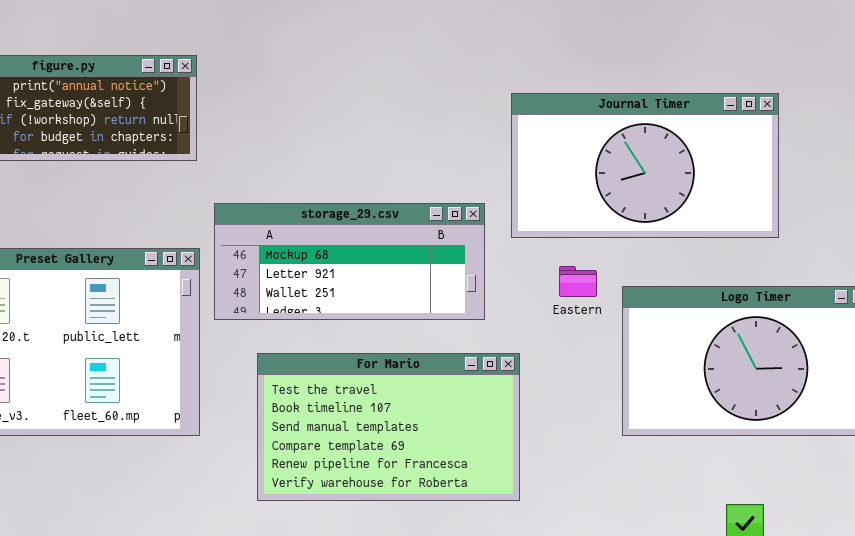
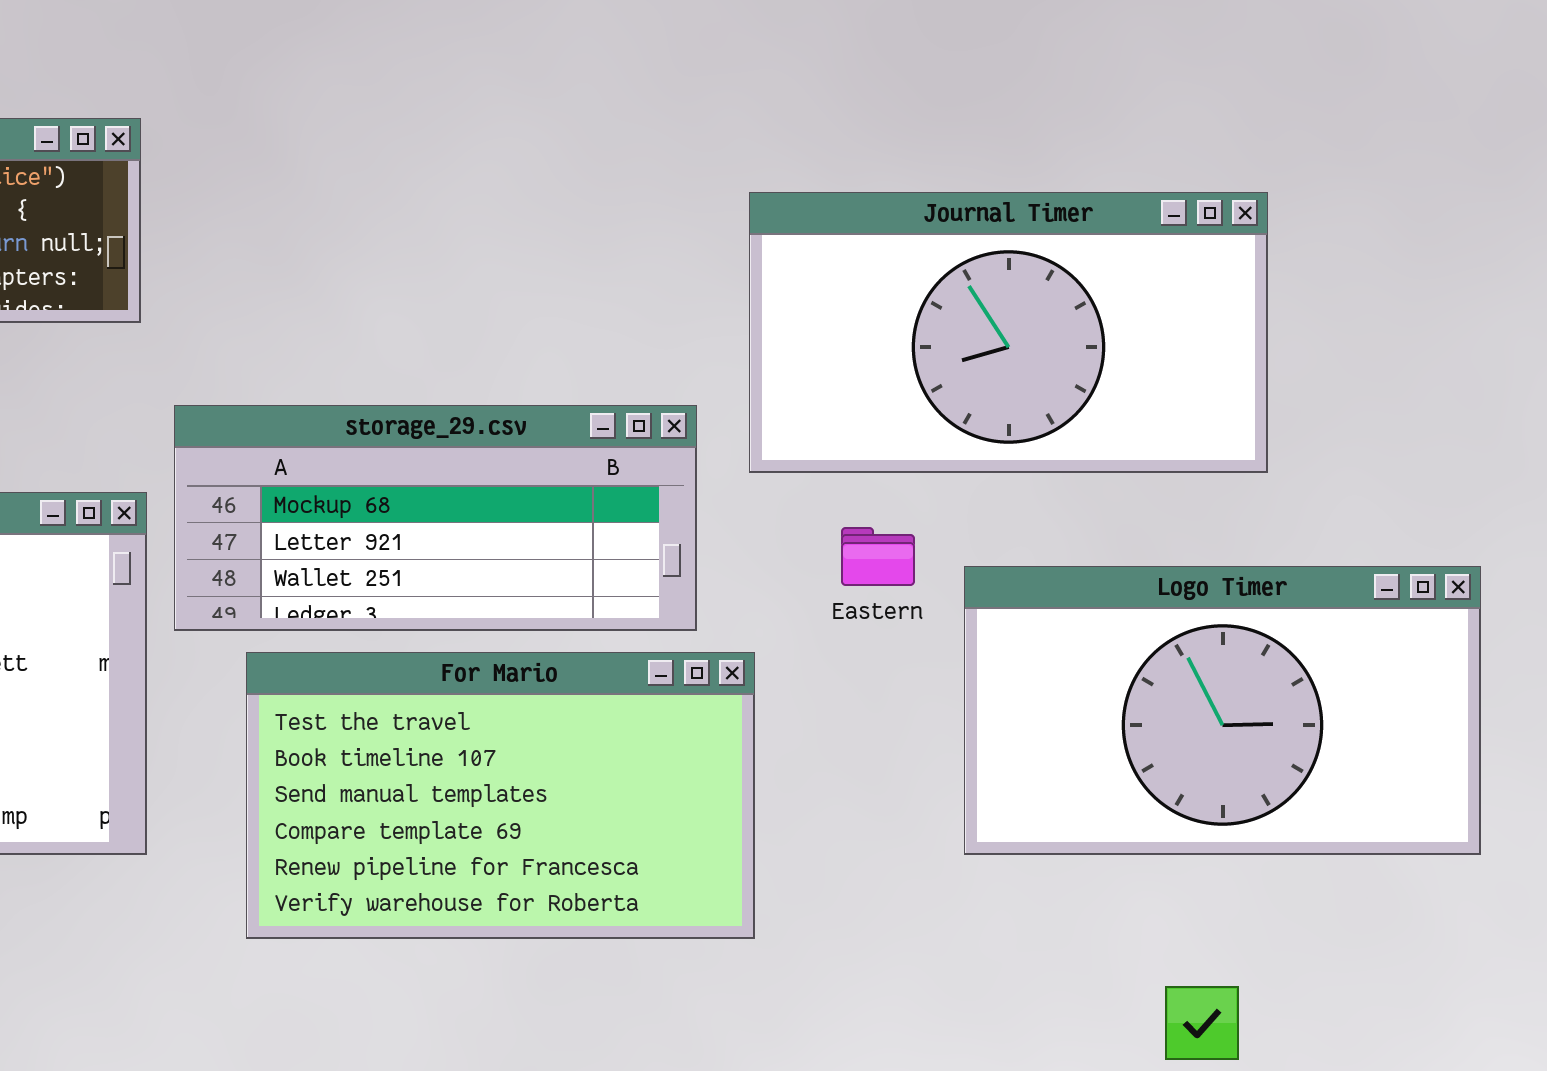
For Mario: [257,353,520,501] -> [246,652,755,939], moved

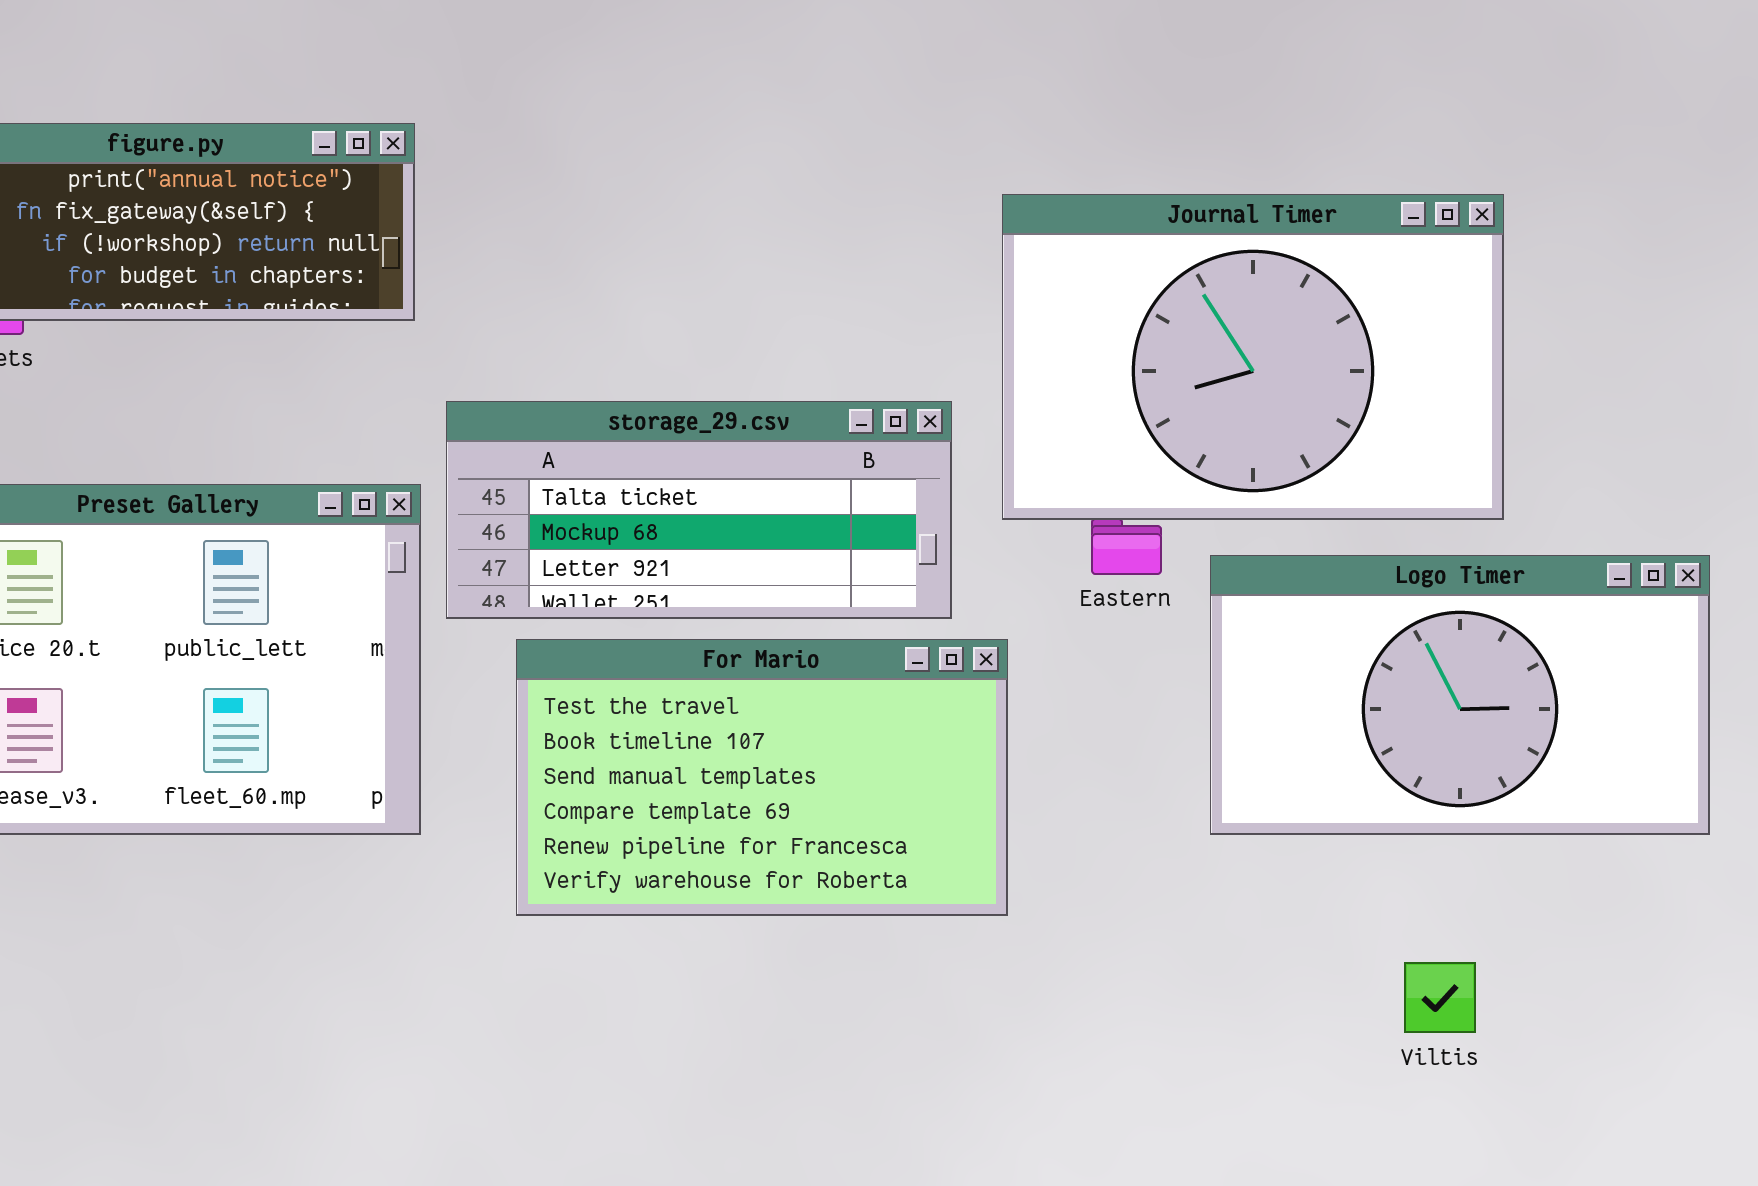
Journal Timer: [749,192,1268,473] -> [1002,194,1504,520], resized
storage_29.csv: [174,405,697,631] -> [446,401,952,619], scrolled up 1 row

